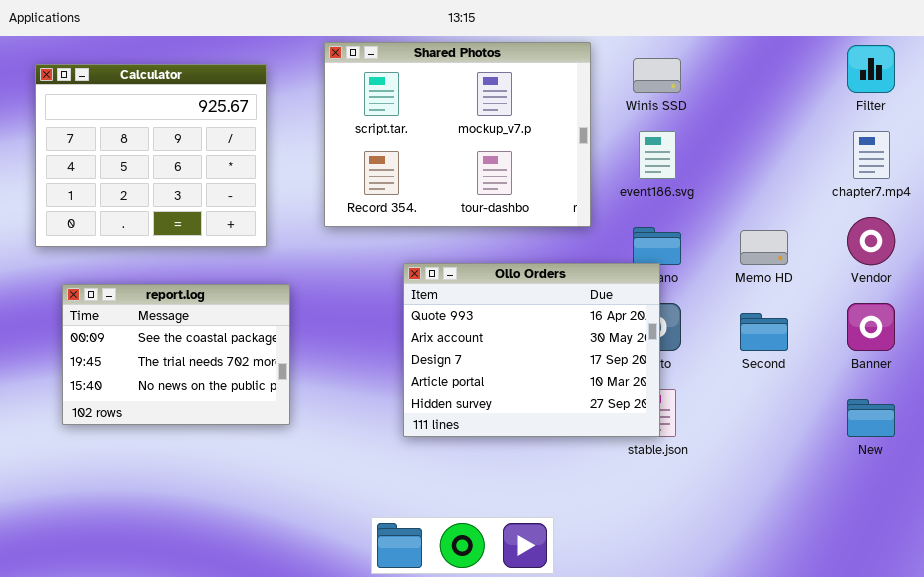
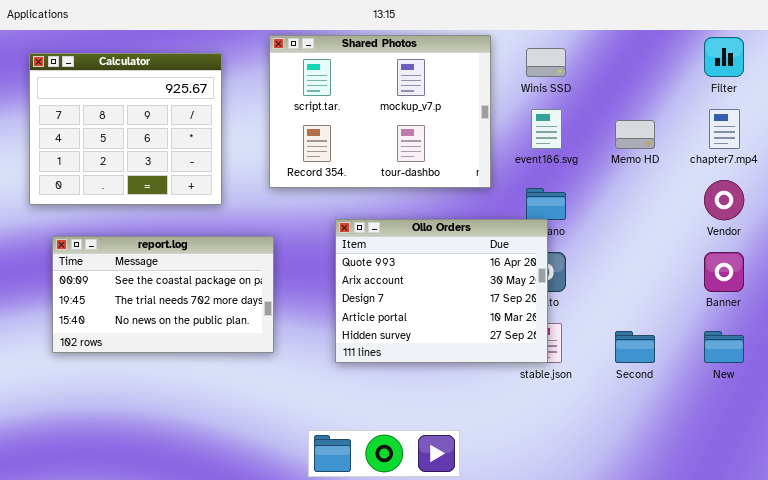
Memo HD: [740,230,788,265] -> [615,120,655,149], moved
report.log: [62,284,290,425] -> [52,236,274,353], resized
Second: [740,313,788,351] -> [615,331,655,363], moved

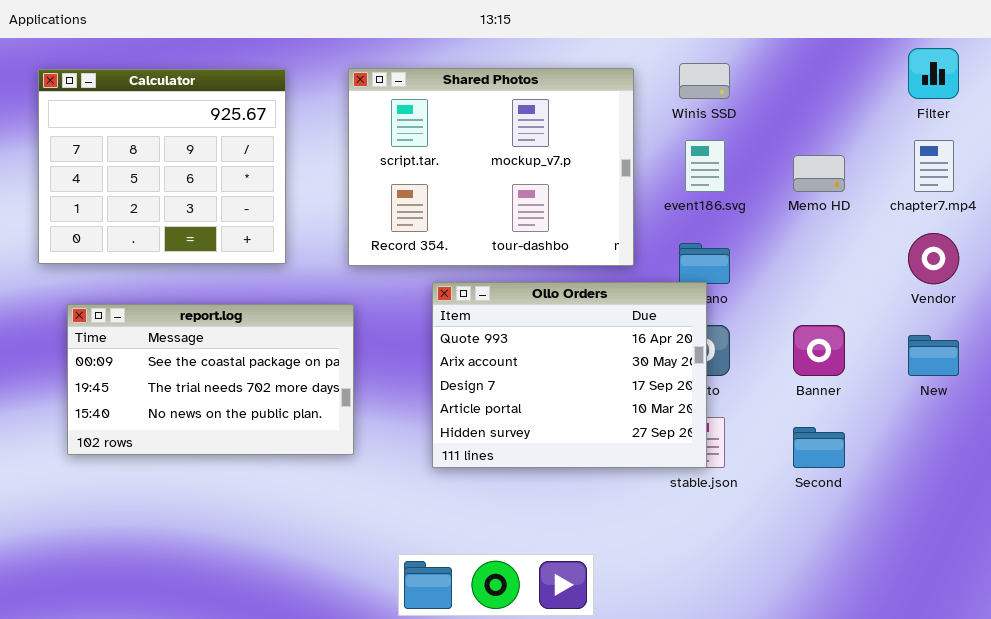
Shared Photos: [269,35,491,188] -> [348,68,634,266], moved
Banner: [704,252,744,292] -> [793,325,845,376], moved
New: [704,331,744,363] -> [908,335,959,376], moved

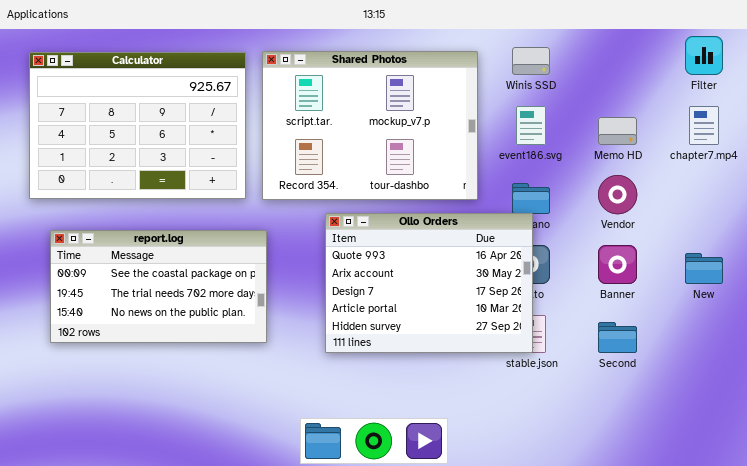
Calculator: [38,69,286,264] -> [29,52,246,199], resized
Vendor: [908,233,959,284] -> [598,175,637,214], moved

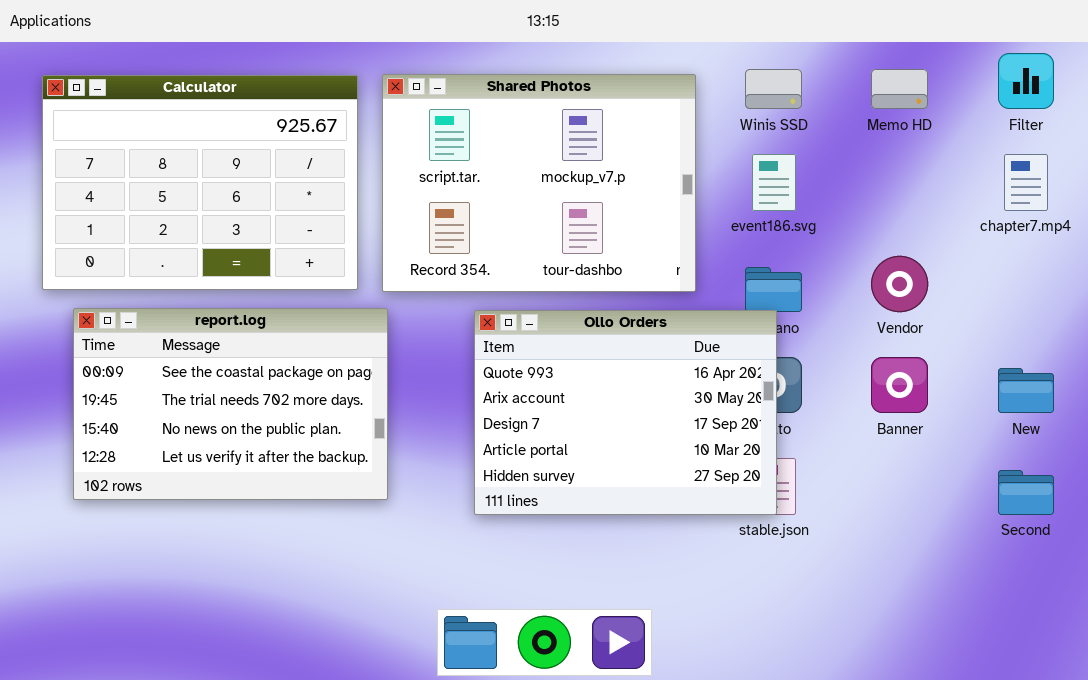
Memo HD: [598,117,637,145] -> [871,69,928,109], moved
report.log: [50,230,267,343] -> [73,308,388,500], resized
Second: [598,322,637,353] -> [998,470,1054,515], moved

